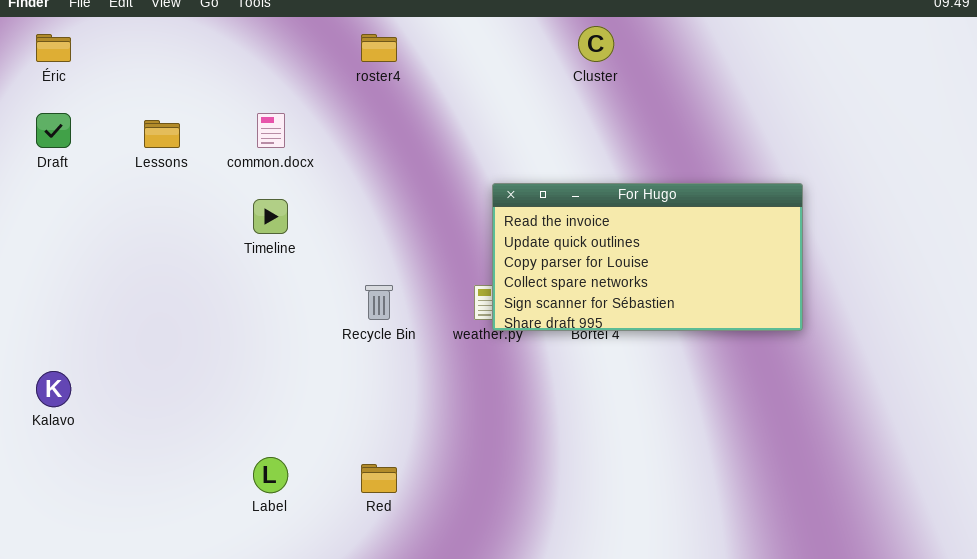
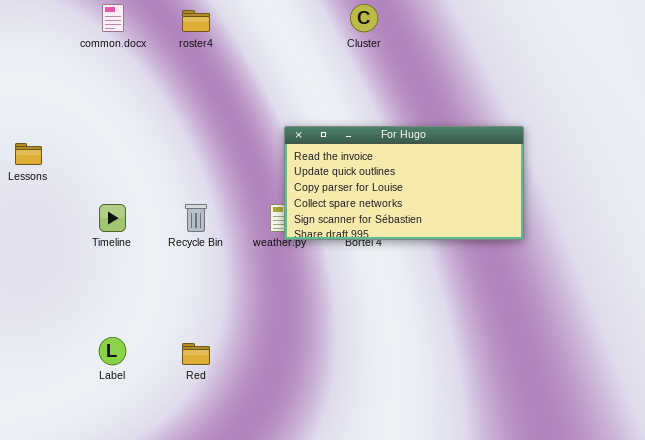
common.docx: [257,113,285,148] -> [102,4,124,32], moved
Lessons: [144,120,180,148] -> [15,143,42,165], moved
Timeline: [253,199,288,234] -> [99,204,126,232], moved

